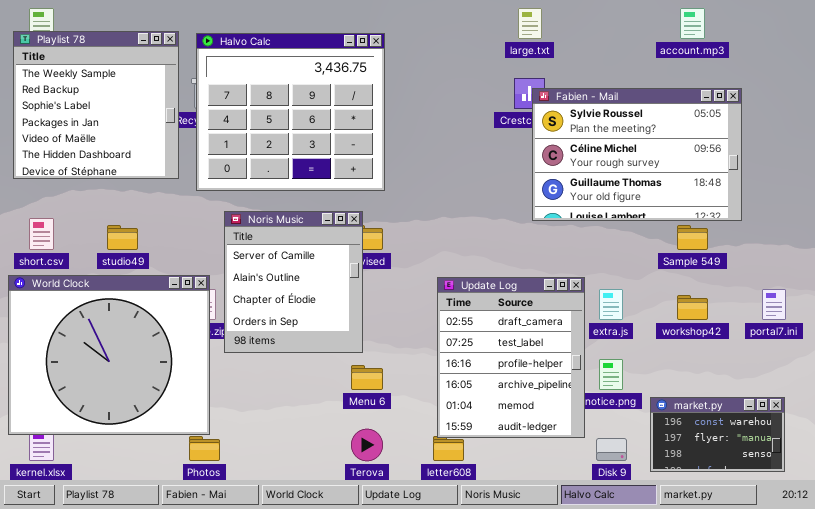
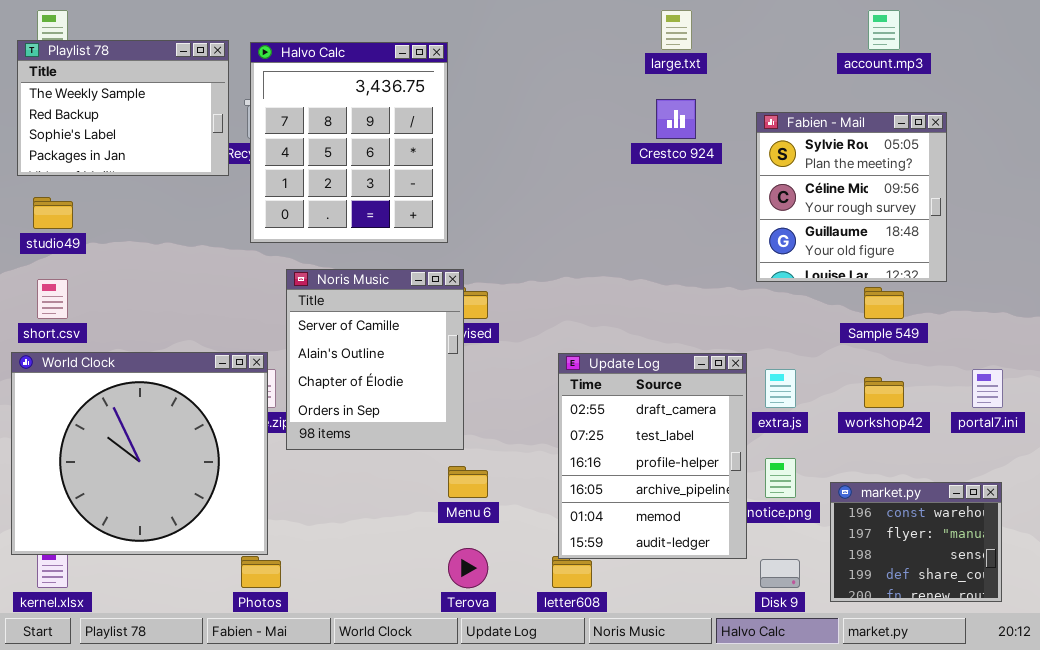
Playlist 78: [13,31,179,179] -> [17,40,229,176], resized
Halvo Calc: [196,33,385,191] -> [250,42,448,243], resized
Fabien - Mail: [532,88,742,221] -> [756,112,947,282], resized
studio49: [107,225,138,250] -> [33,197,73,229], moved
market.py: [650,397,785,472] -> [830,482,1002,602], resized

